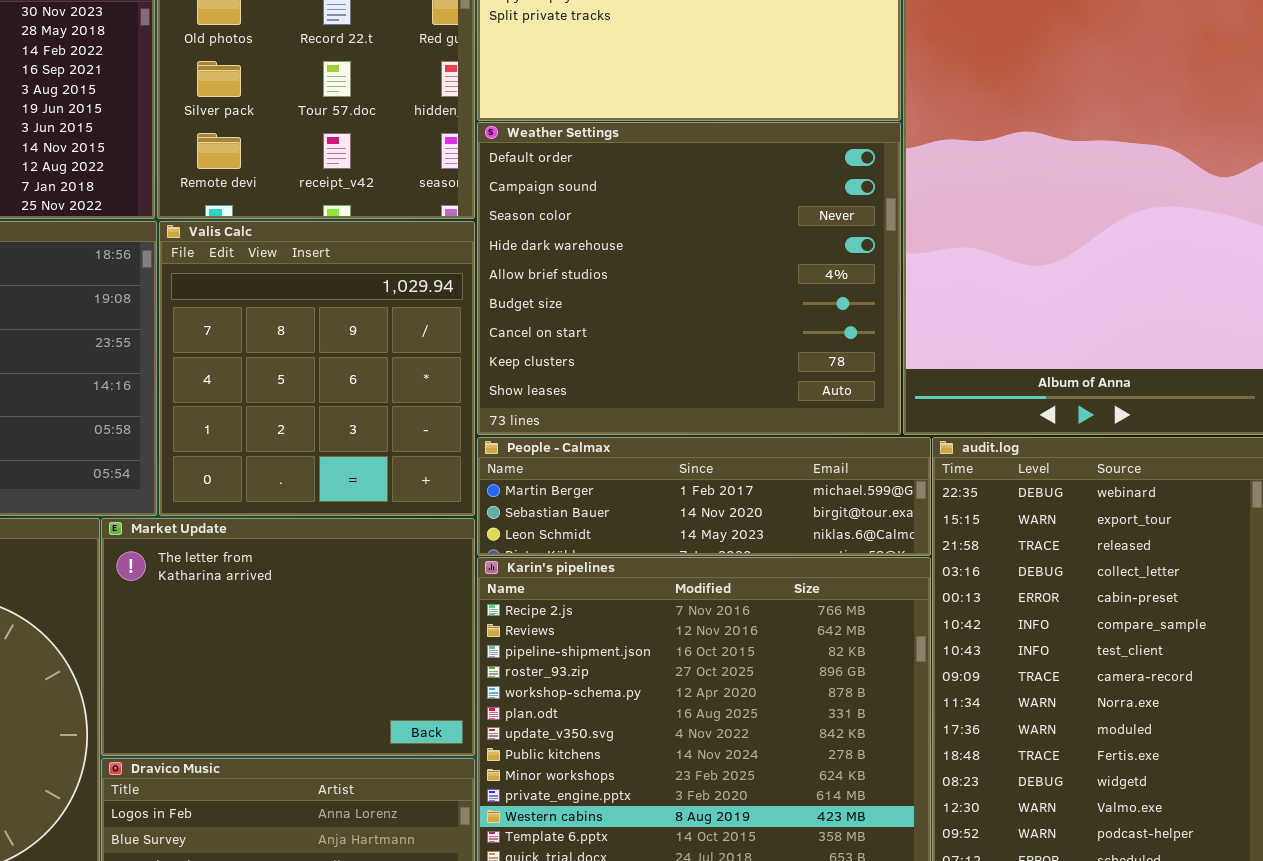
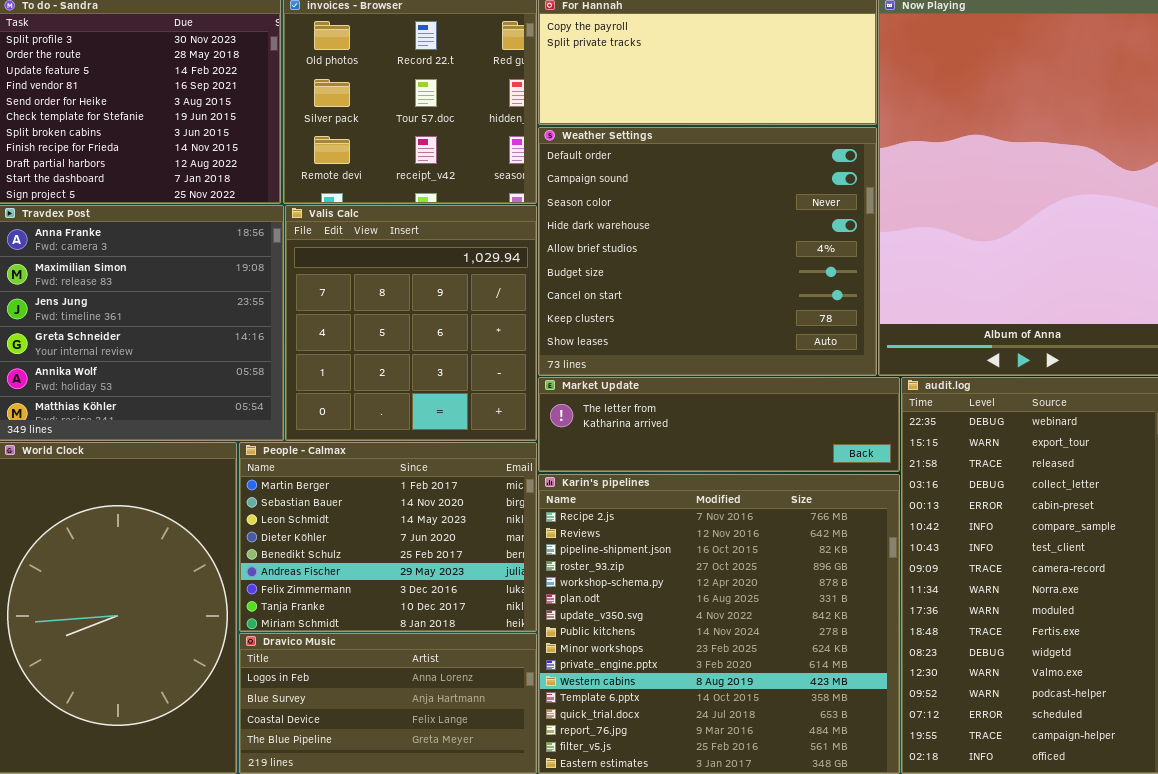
People - Calmax: [477,437,931,556] -> [239,442,537,632], moved, resized
Market Update: [101,518,475,756] -> [538,377,900,472], moved, resized

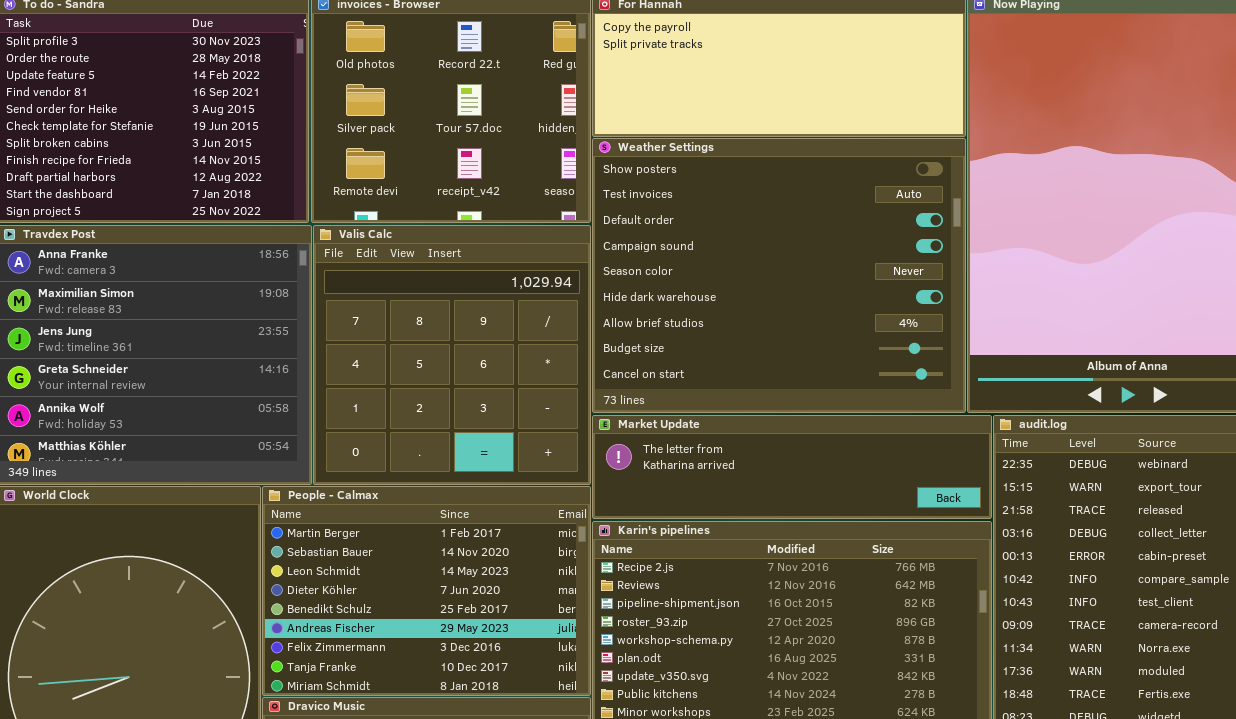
Weather Settings: [538,127,877,376] -> [592,138,966,413], scrolled up 2 rows

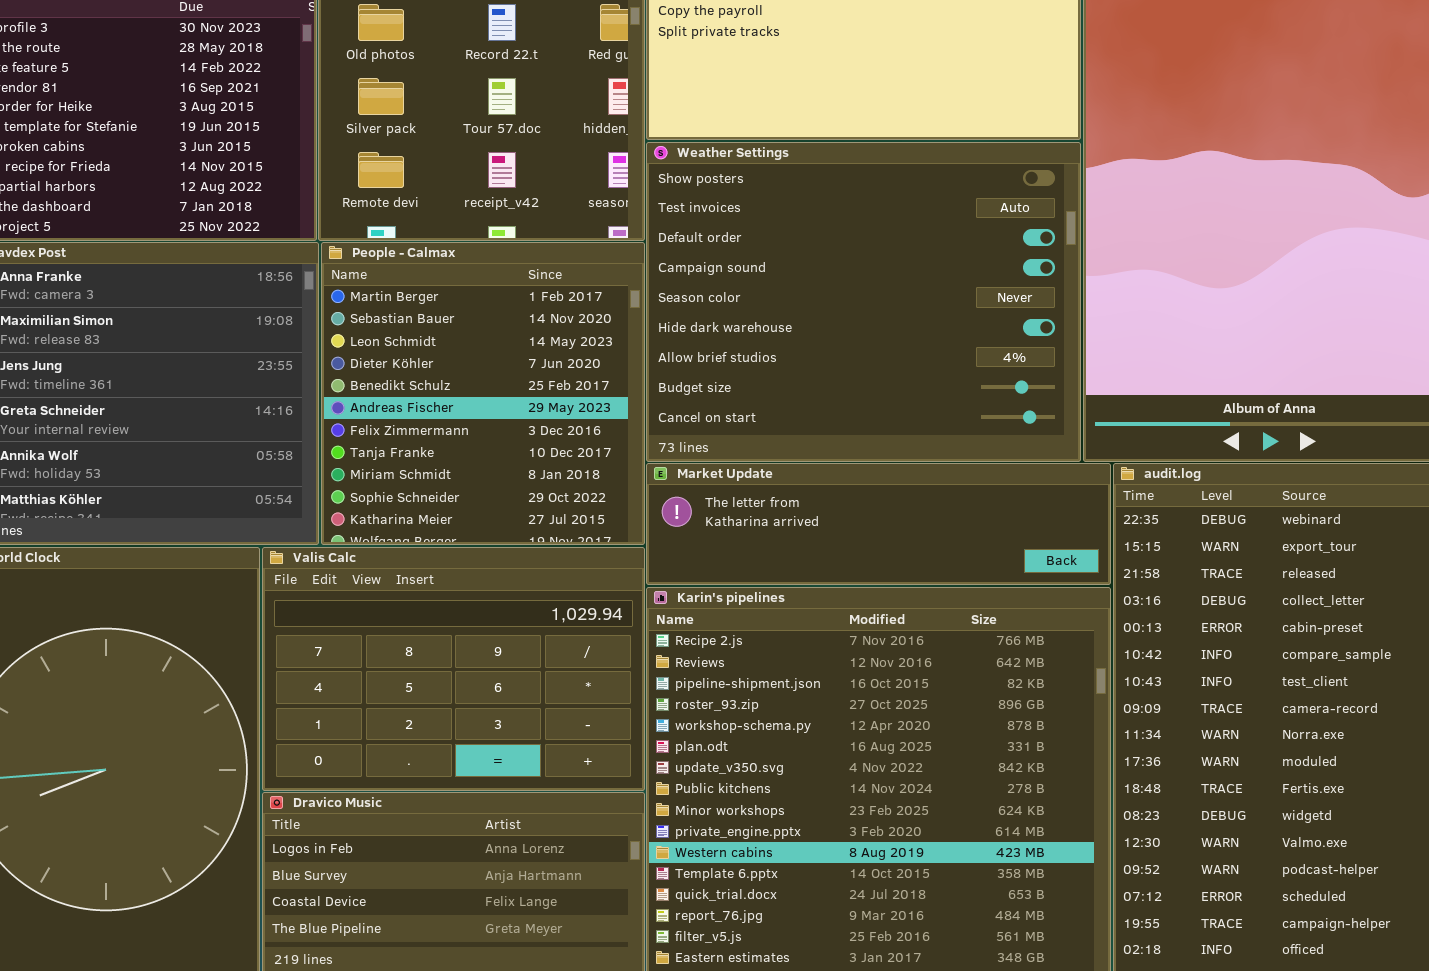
Valis Calc: [313,225,591,485] -> [262,547,645,791], moved, resized
People - Calmax: [262,486,591,696] -> [321,242,645,545], moved, resized

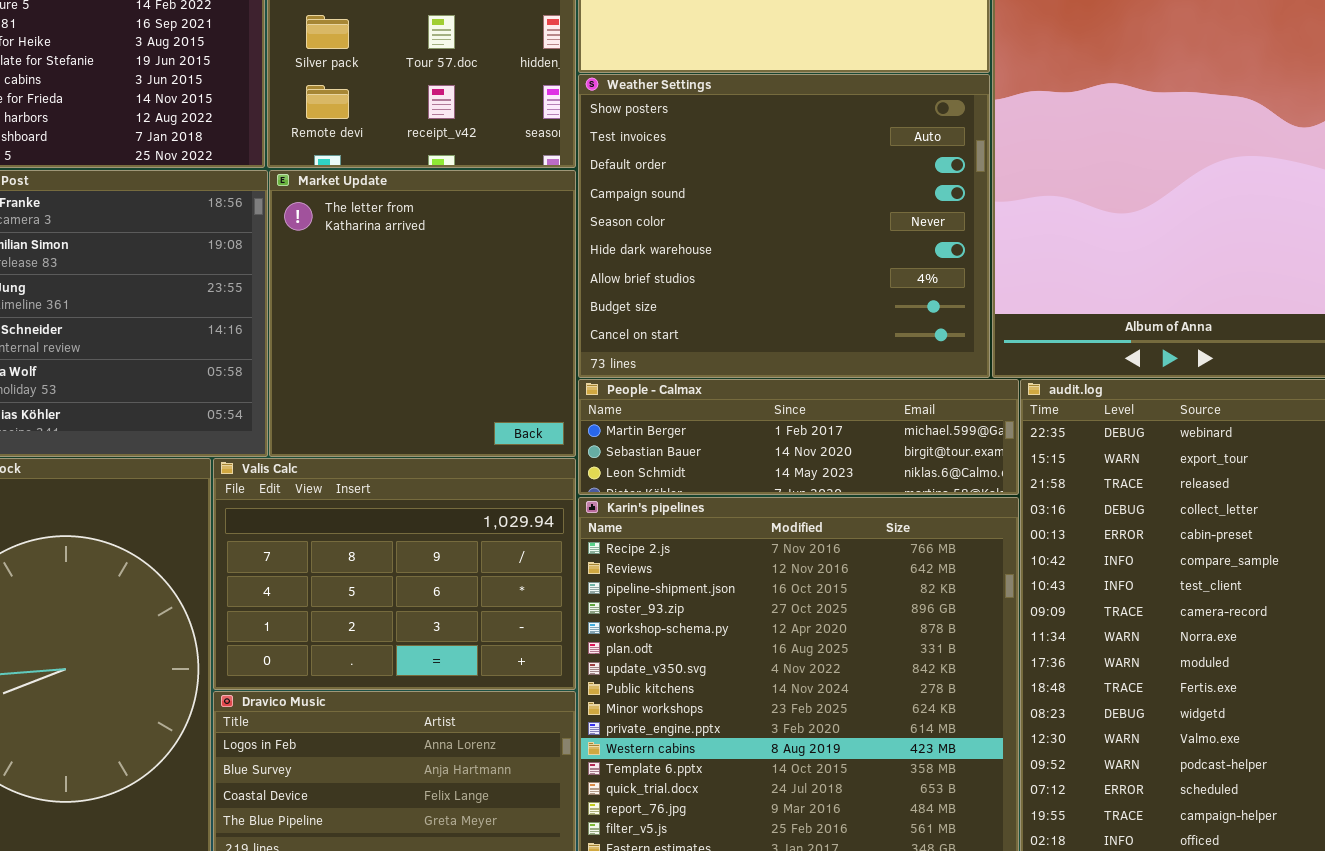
People - Calmax: [321,242,645,545] -> [578,379,1019,495], moved, resized
Market Update: [646,463,1111,585] -> [269,170,576,457], moved, resized

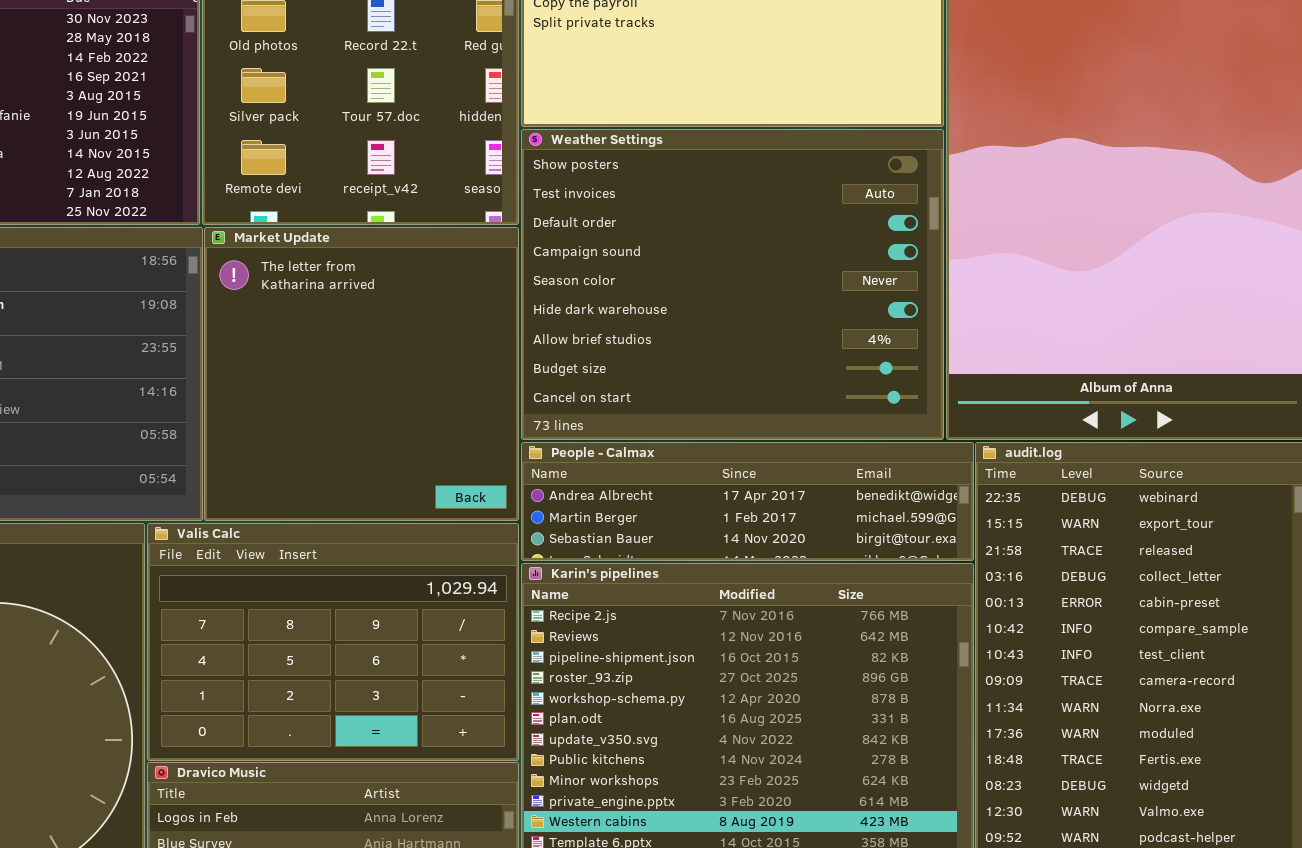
People - Calmax: [578,379,1019,495] -> [521,442,974,561], scrolled up 1 row

